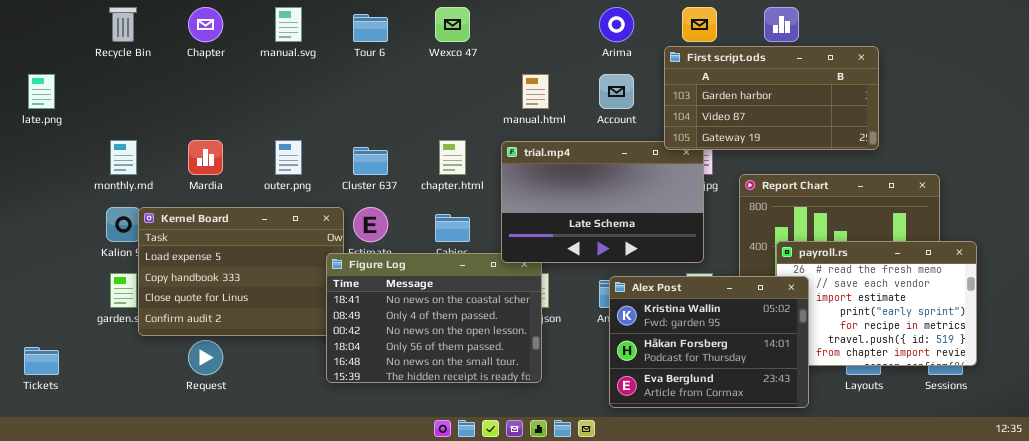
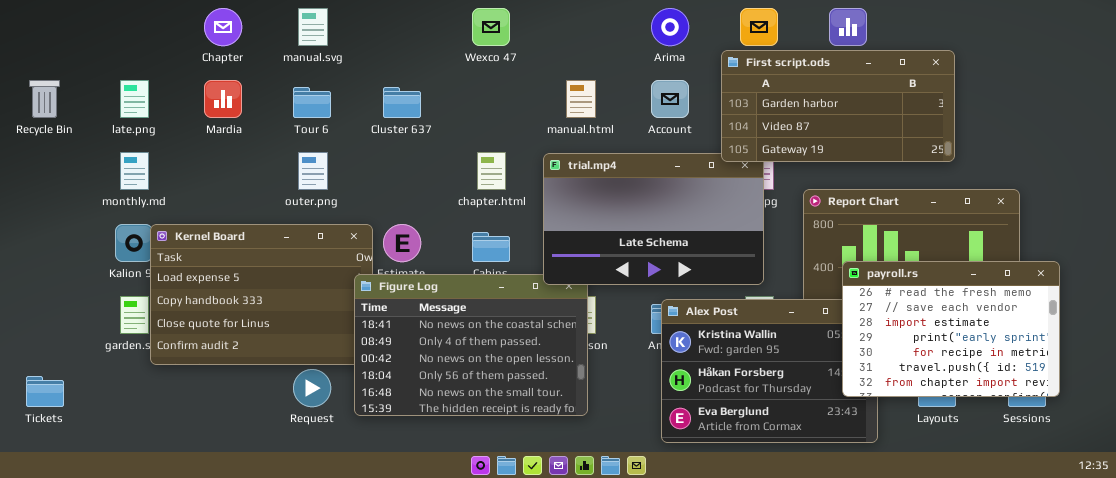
Recycle Bin: [109,7,137,42] -> [29,80,60,118], moved
Tour 6: [353,14,388,42] -> [293,87,331,118], moved
late.png: [28,74,55,109] -> [120,80,149,118], moved
Mardia: [188,140,223,175] -> [204,80,242,118], moved
Cluster 637: [353,147,388,175] -> [383,87,421,118], moved
payroll.rs: [776,241,977,366] -> [842,261,1060,397], raised
Request: [188,340,223,375] -> [293,369,331,407], moved

